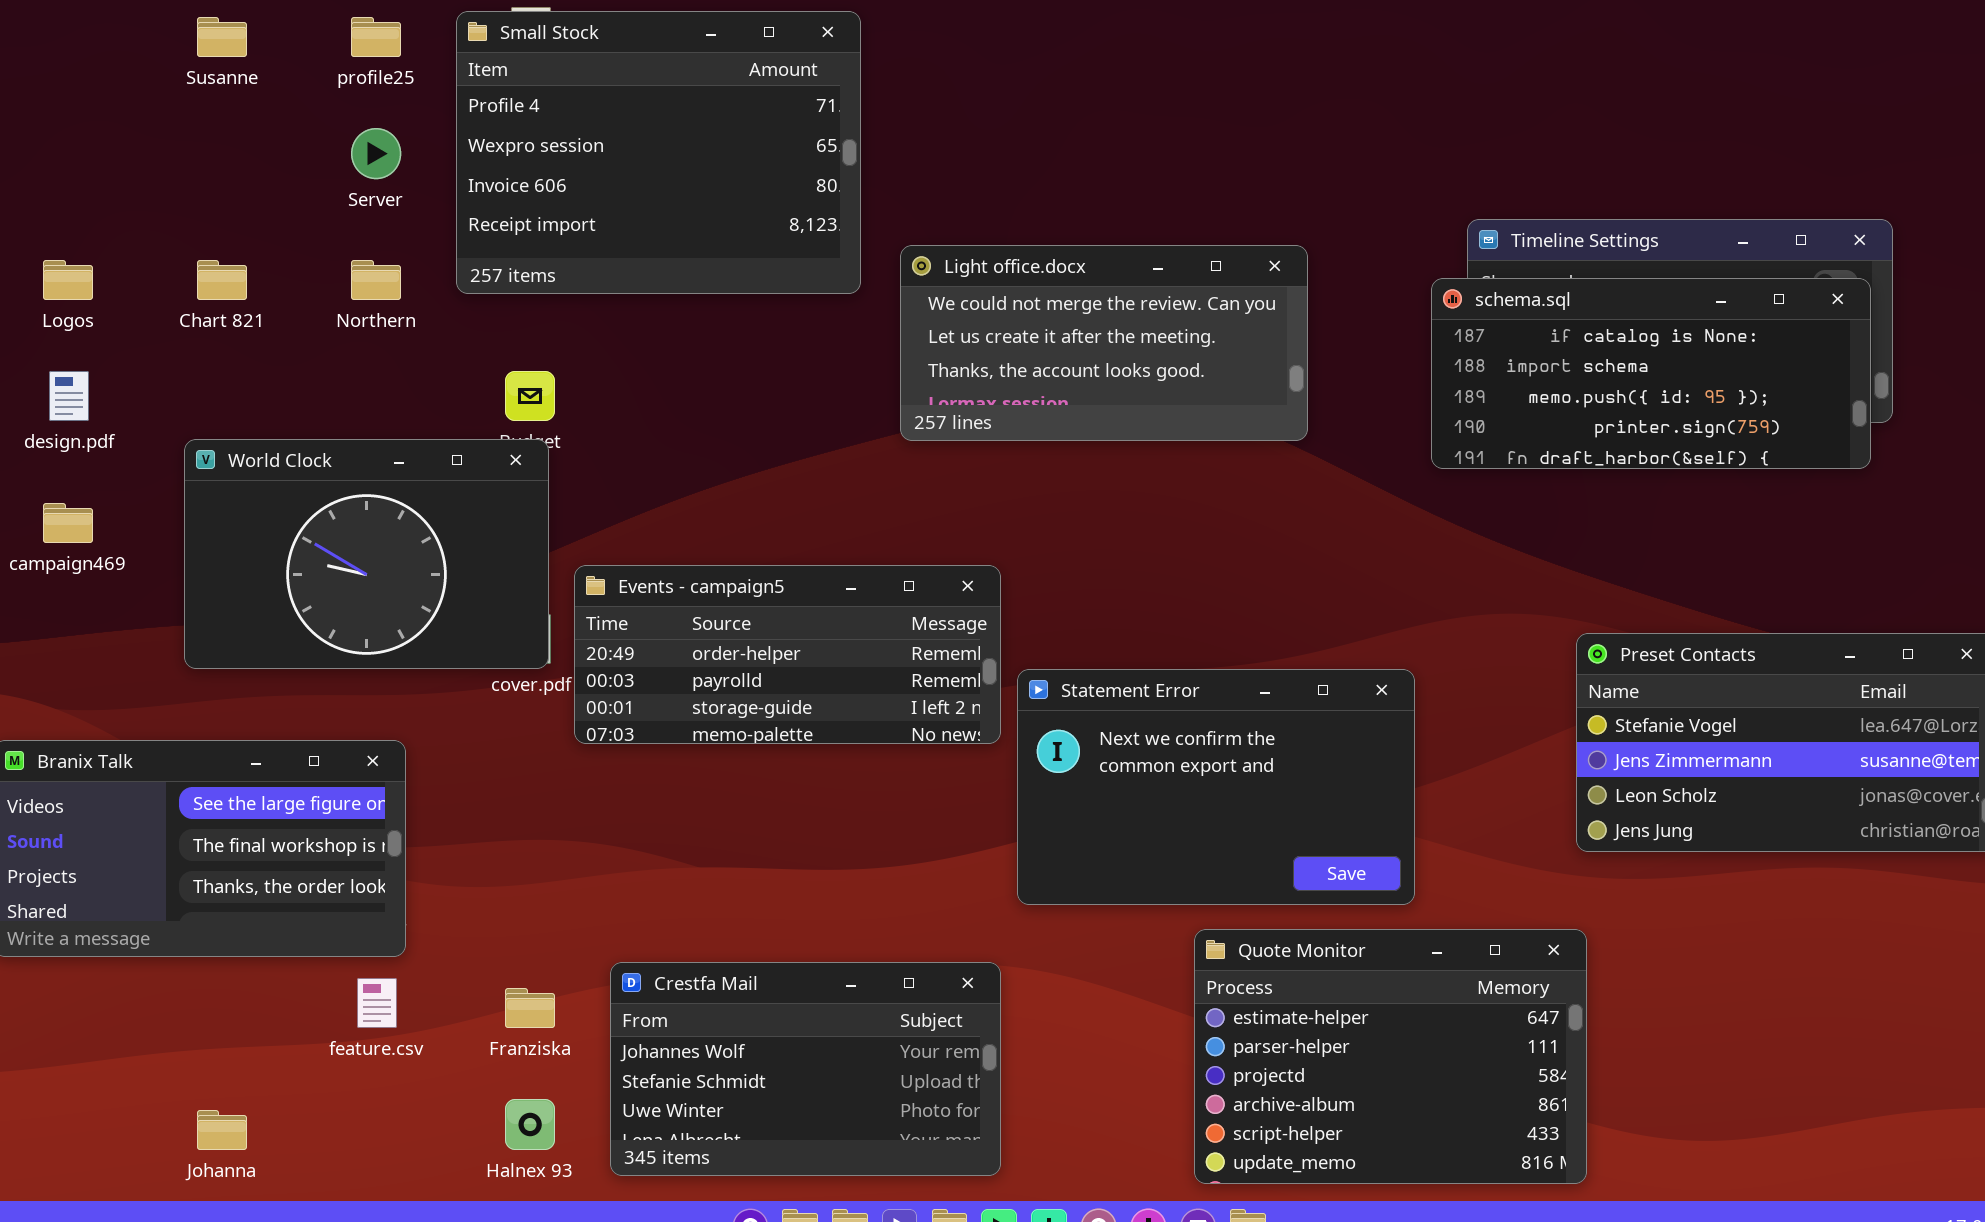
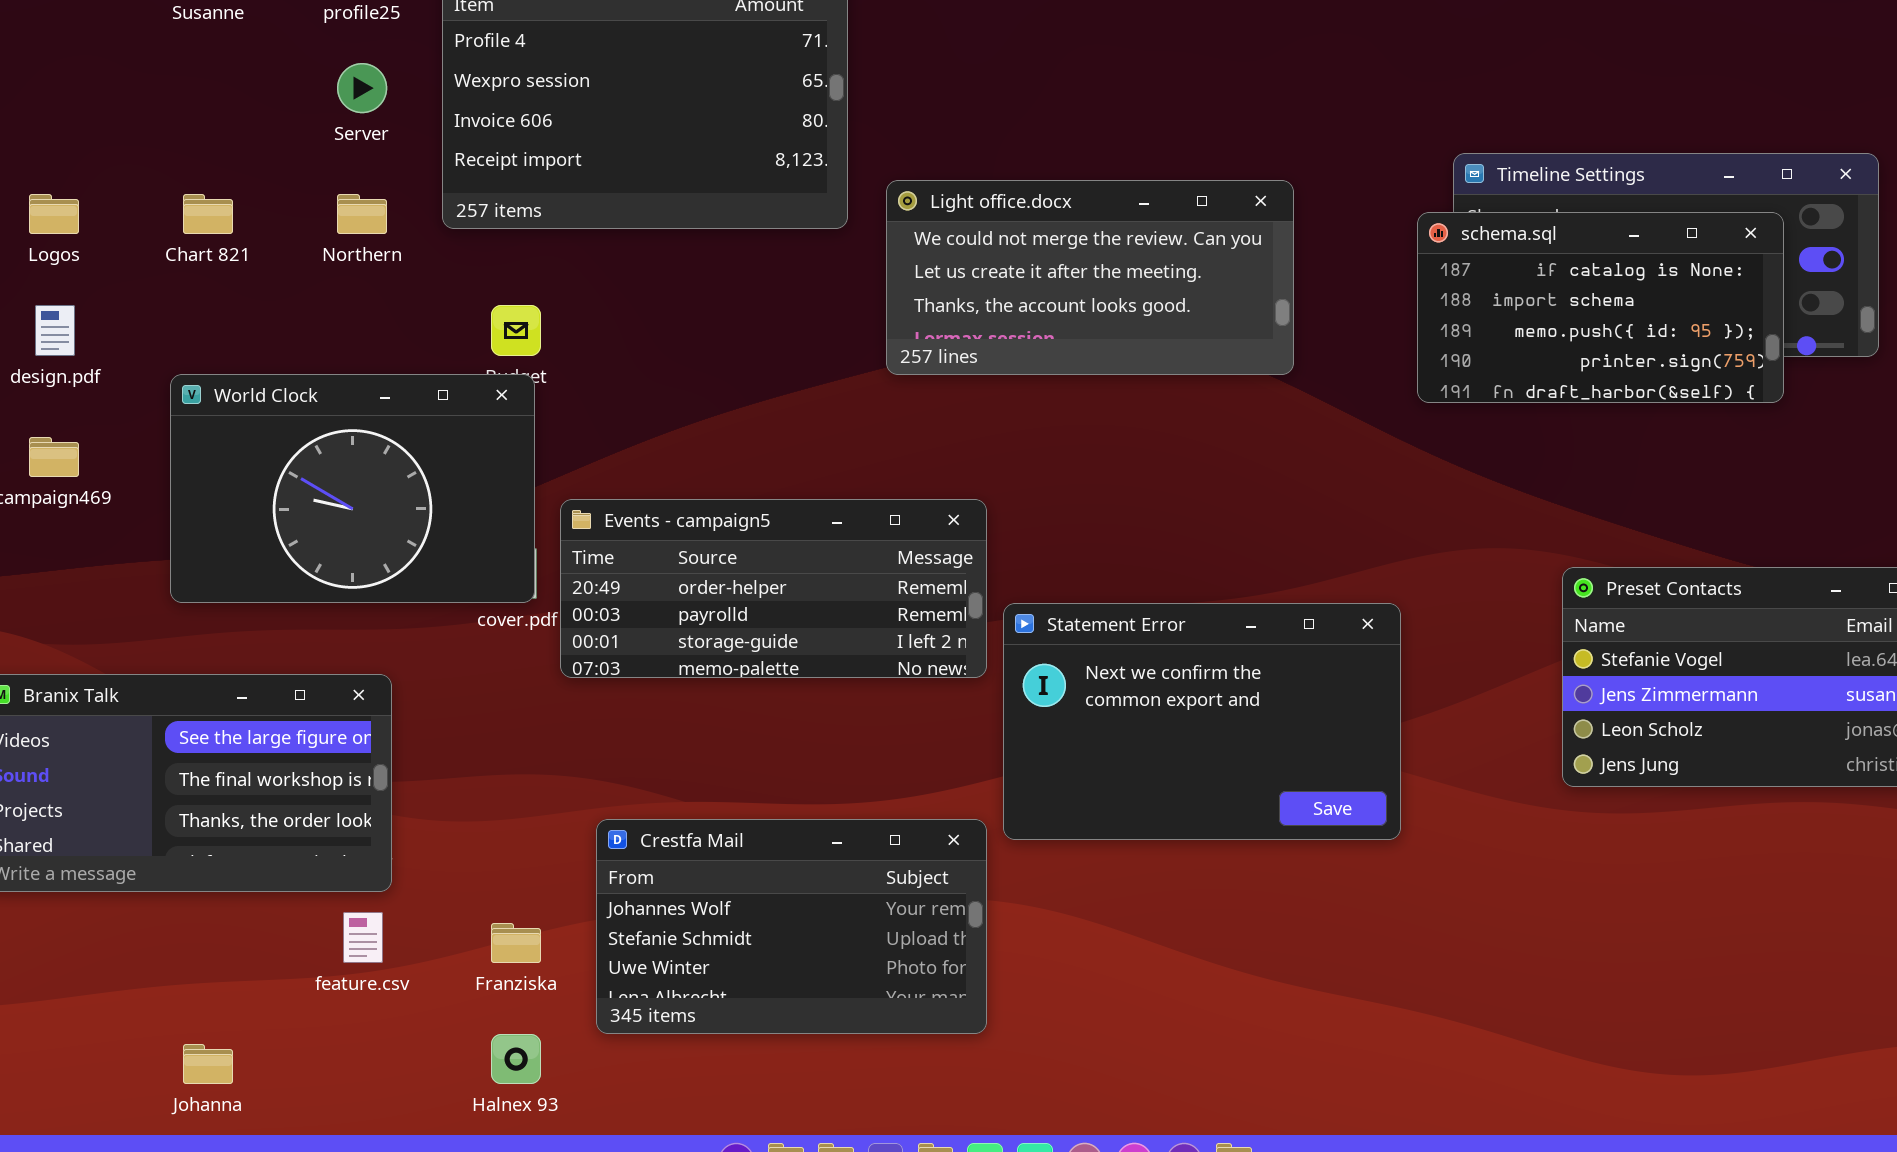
schema.sql: [1431,278,1871,469] -> [1417,212,1784,403], resized
Quote Monitor: [1194,929,1587,1184] -> none, closed
Crestfa Mail: [610,962,1001,1176] -> [596,819,987,1034], moved

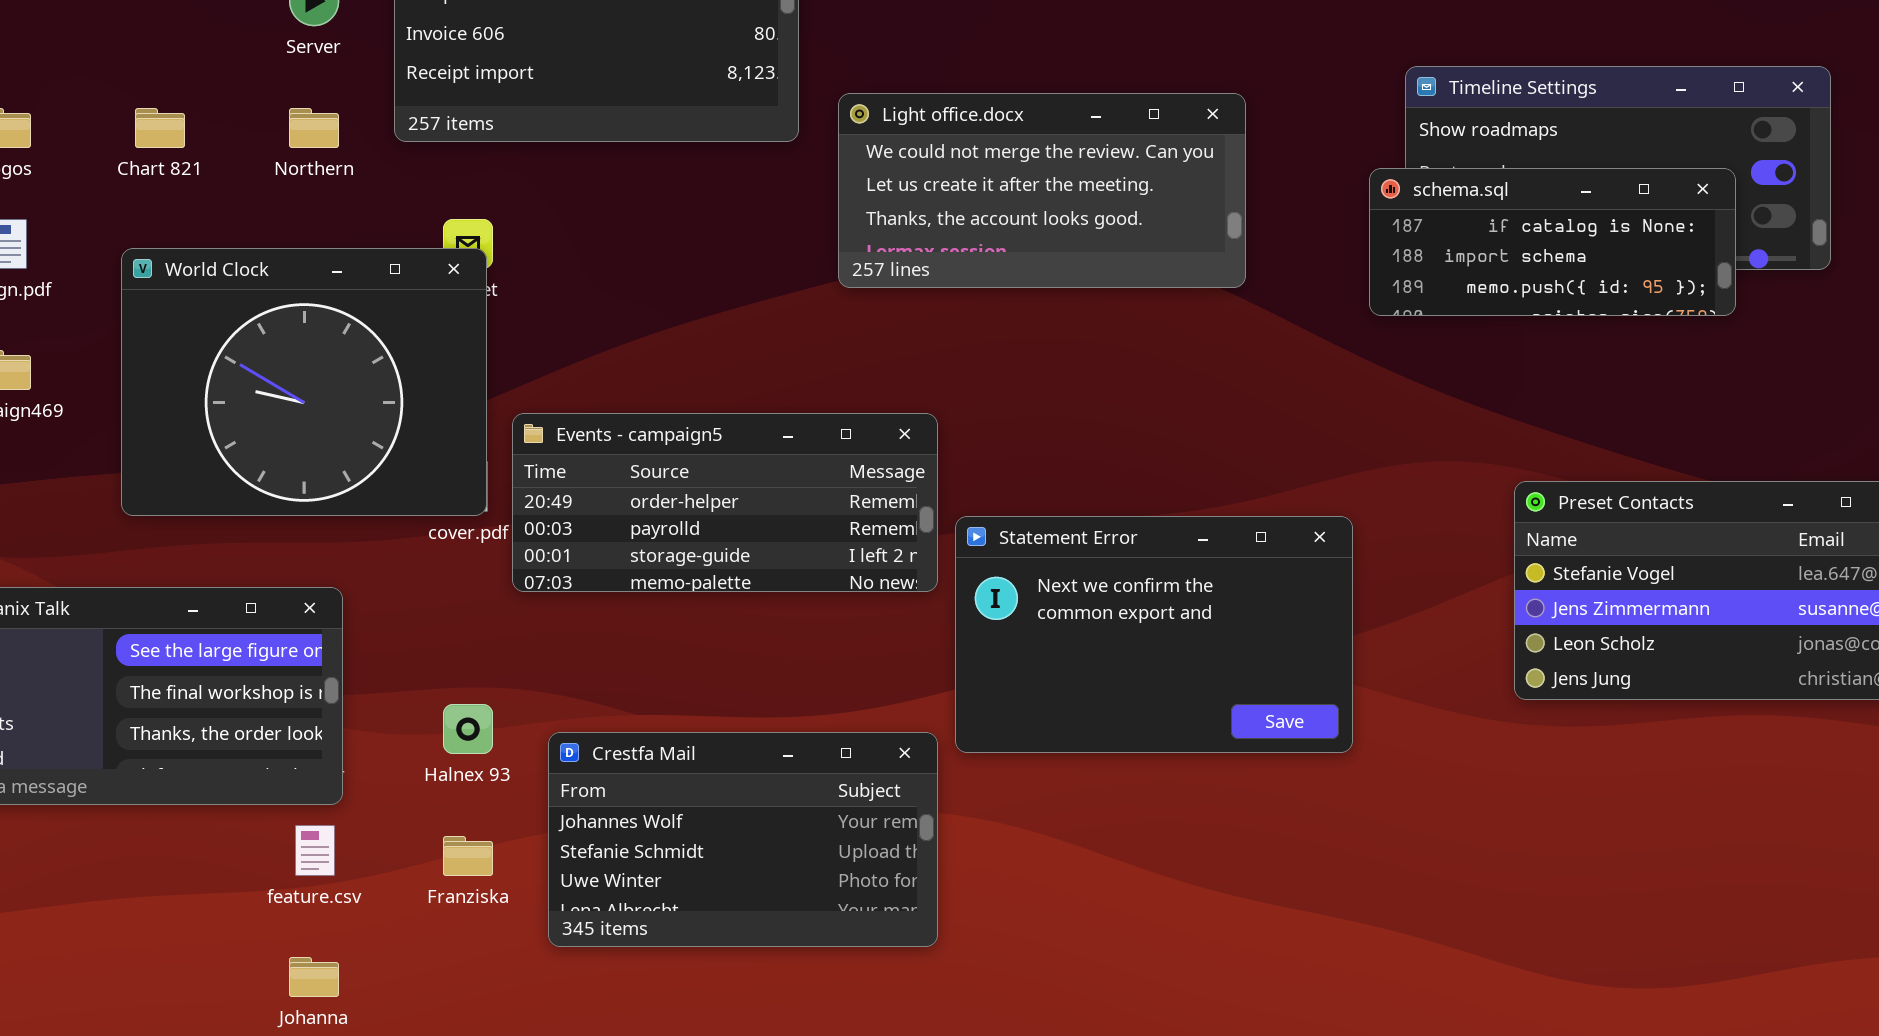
schema.sql: [1417,212,1784,403] -> [1369,168,1736,316], resized
World Clock: [170,374,535,603] -> [121,248,487,516], resized
Halnex 93: [491,1034,541,1084] -> [443,704,493,754], moved
Johanna: [183,1044,233,1084] -> [289,957,339,997], moved

